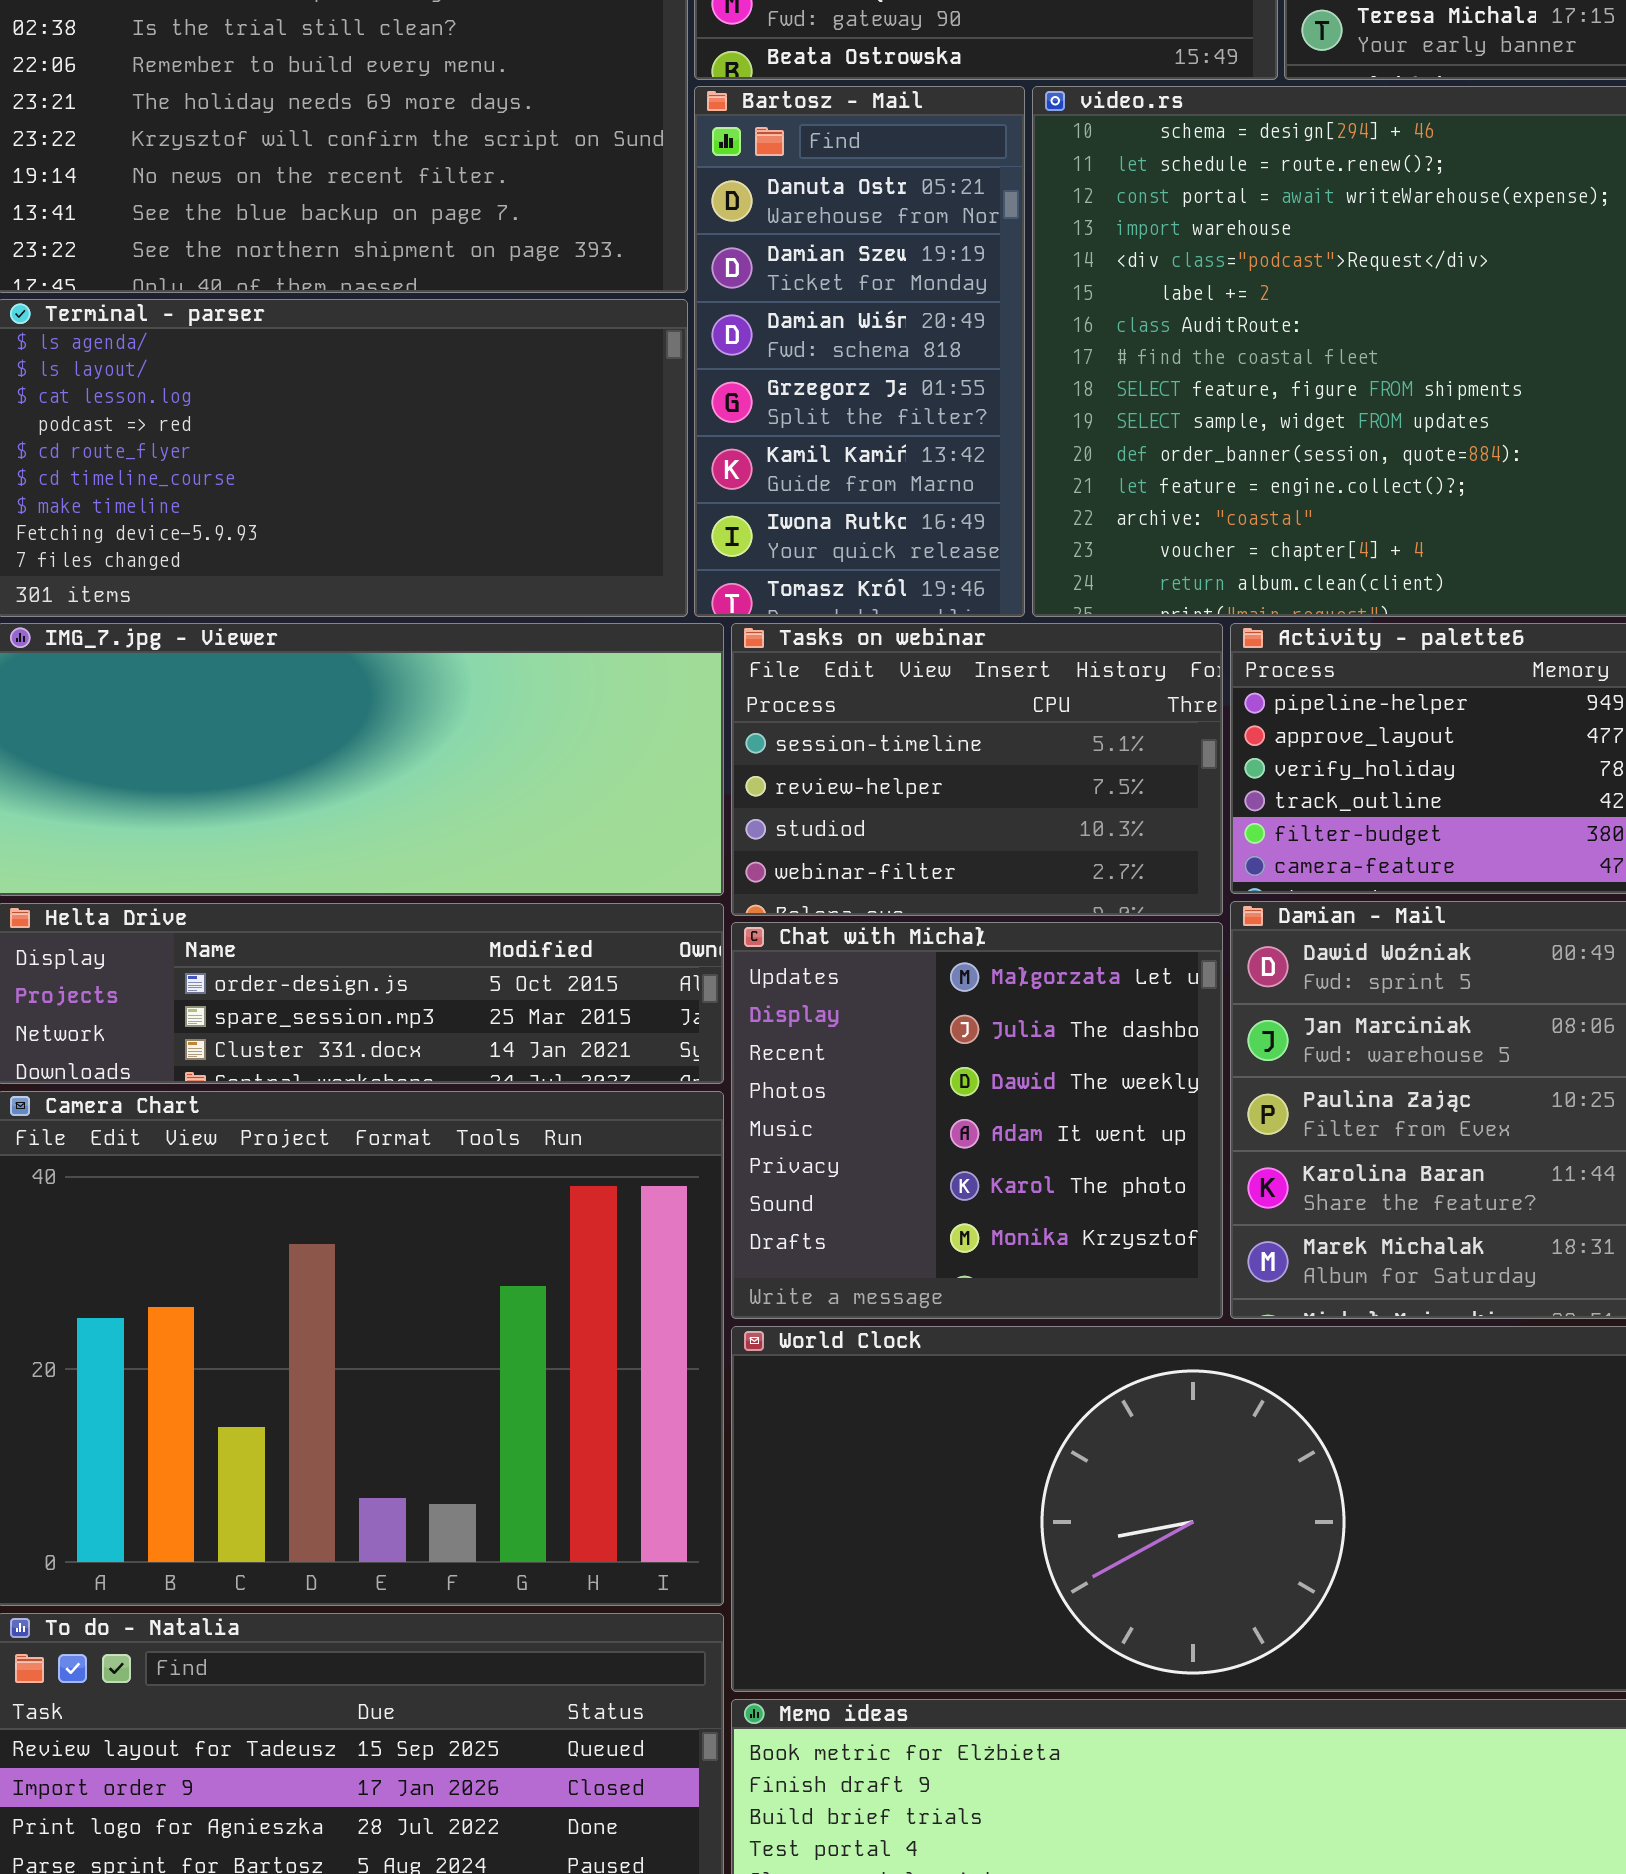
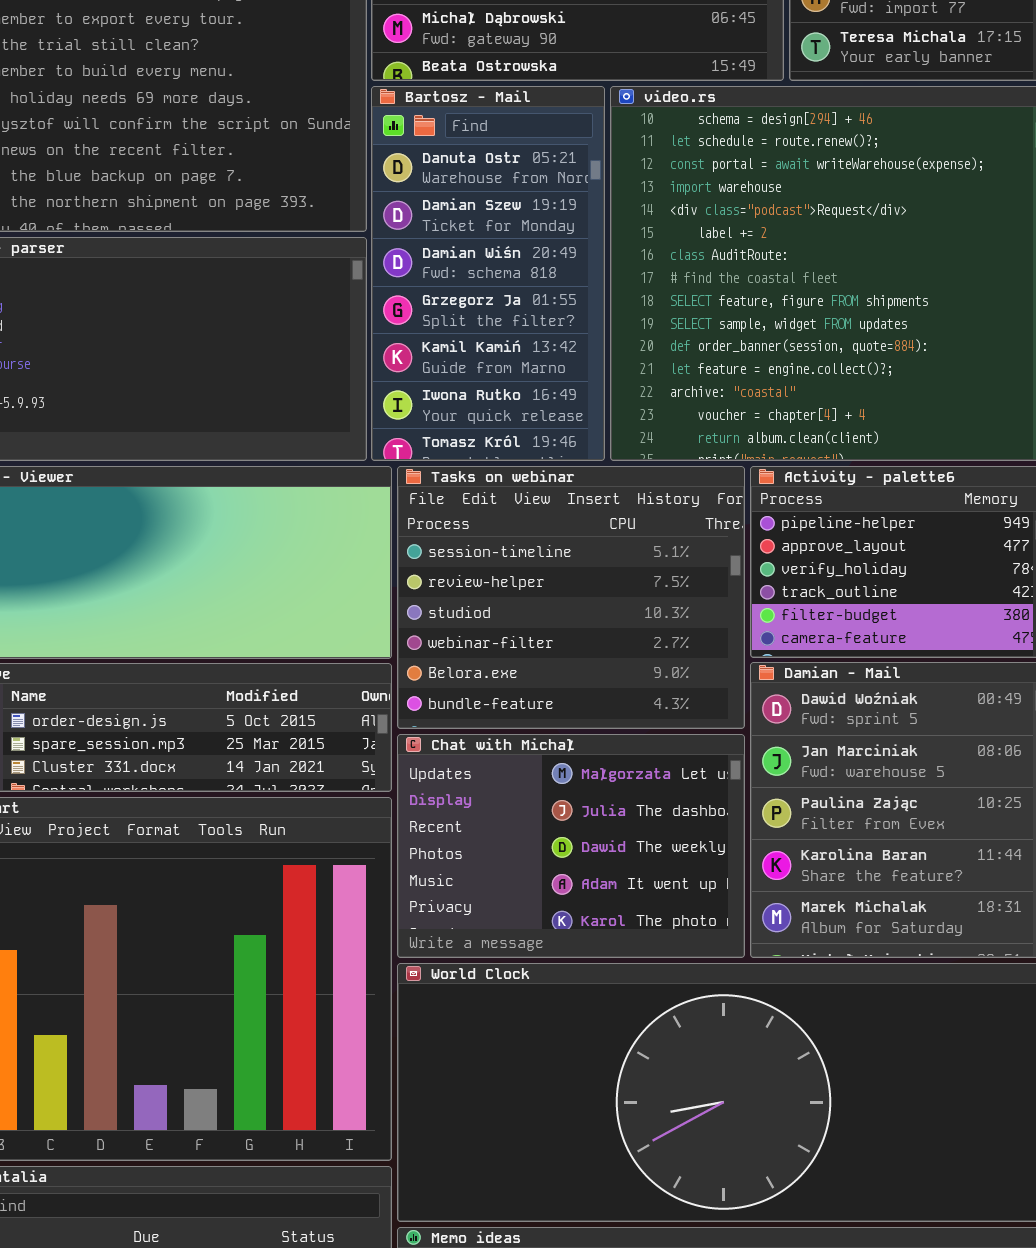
Tasks on webinar: [731,623,1223,916] -> [397,466,745,729], resized
Chat with Michał: [731,922,1223,1319] -> [397,734,745,958], resized

